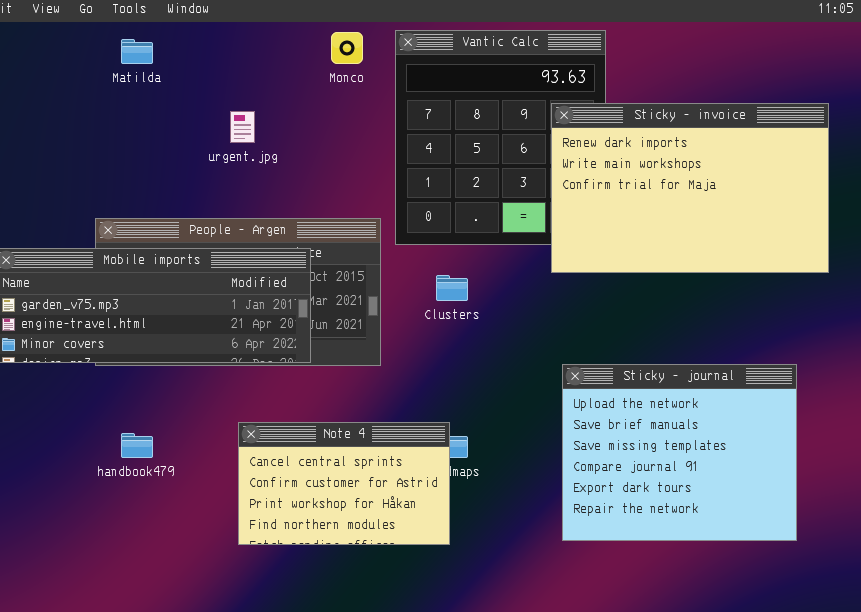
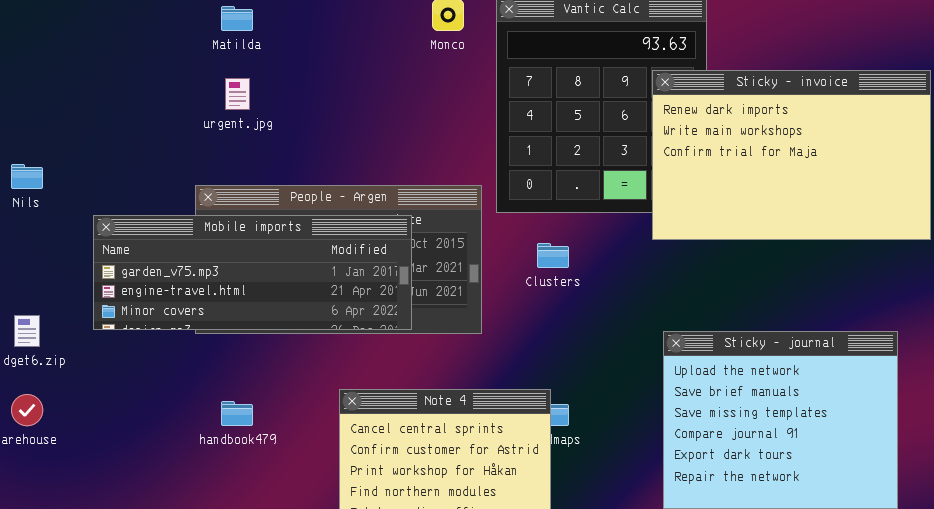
urgent.jpg: [230,111,255,143] -> [225,78,250,110], moved

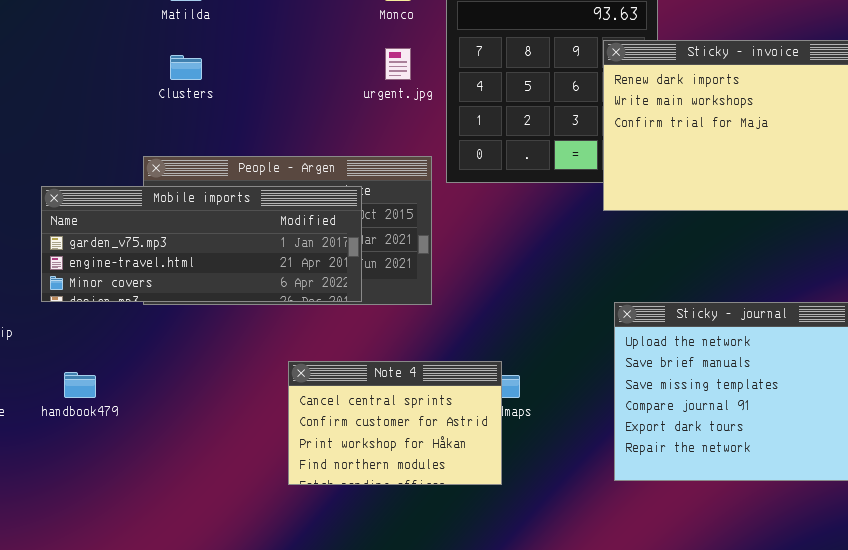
urgent.jpg: [225,78,250,110] -> [385,48,411,80], moved
Clusters: [537,243,569,268] -> [170,55,202,80], moved
handbook479: [221,401,253,426] -> [64,372,96,398], moved

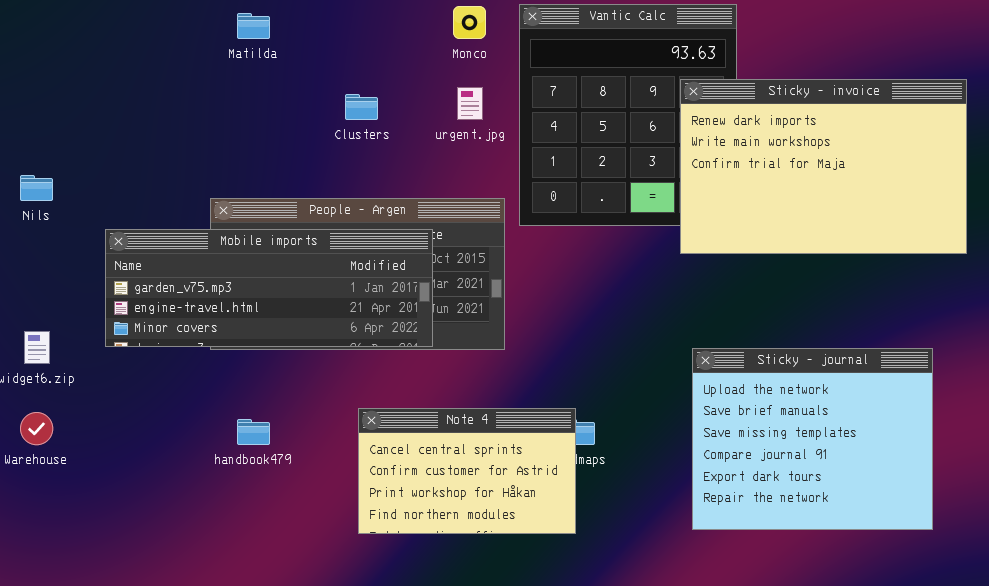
Clusters: [170,55,202,80] -> [345,94,378,120], moved
handbook479: [64,372,96,398] -> [237,419,270,445], moved

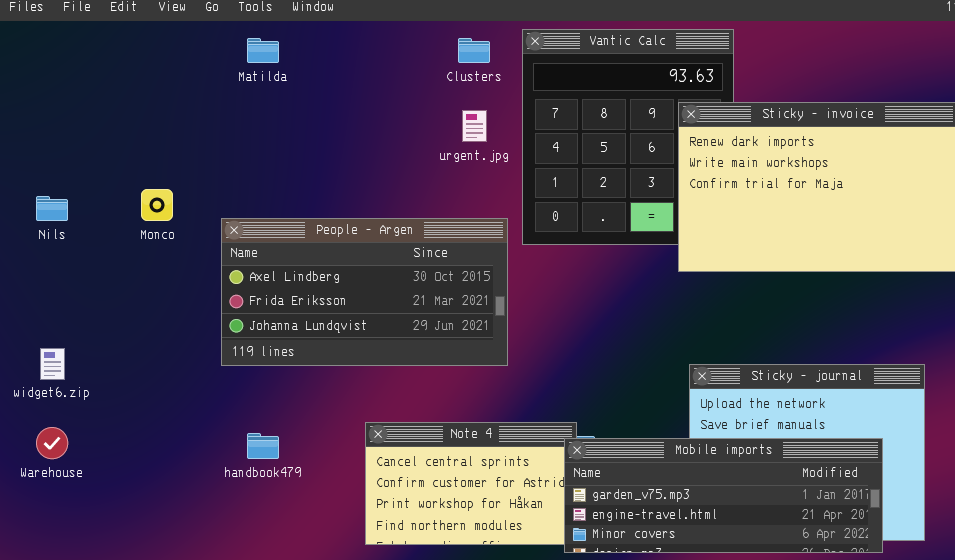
Monco: [453,6,486,39] -> [141,189,173,221], moved
Clusters: [345,94,378,120] -> [458,38,490,63], moved
Mobile imports: [105,229,433,347] -> [564,438,883,553], moved

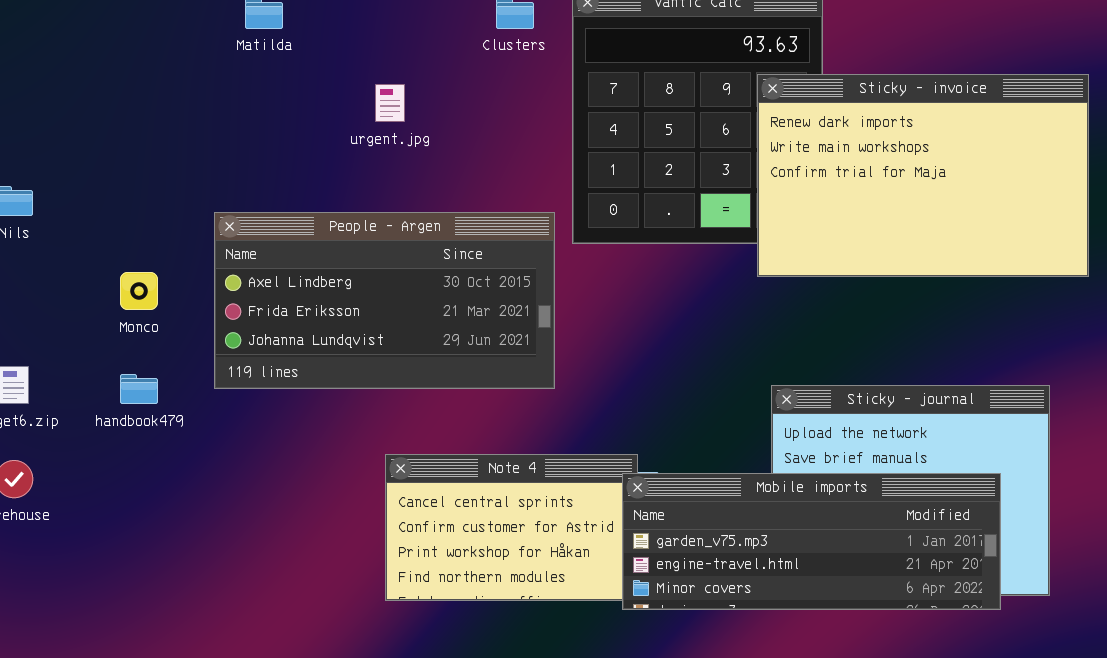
urgent.jpg: [462,110,487,142] -> [375,84,405,122], moved
Monco: [141,189,173,221] -> [120,272,158,310], moved
handbook479: [247,433,279,459] -> [120,374,158,404], moved

